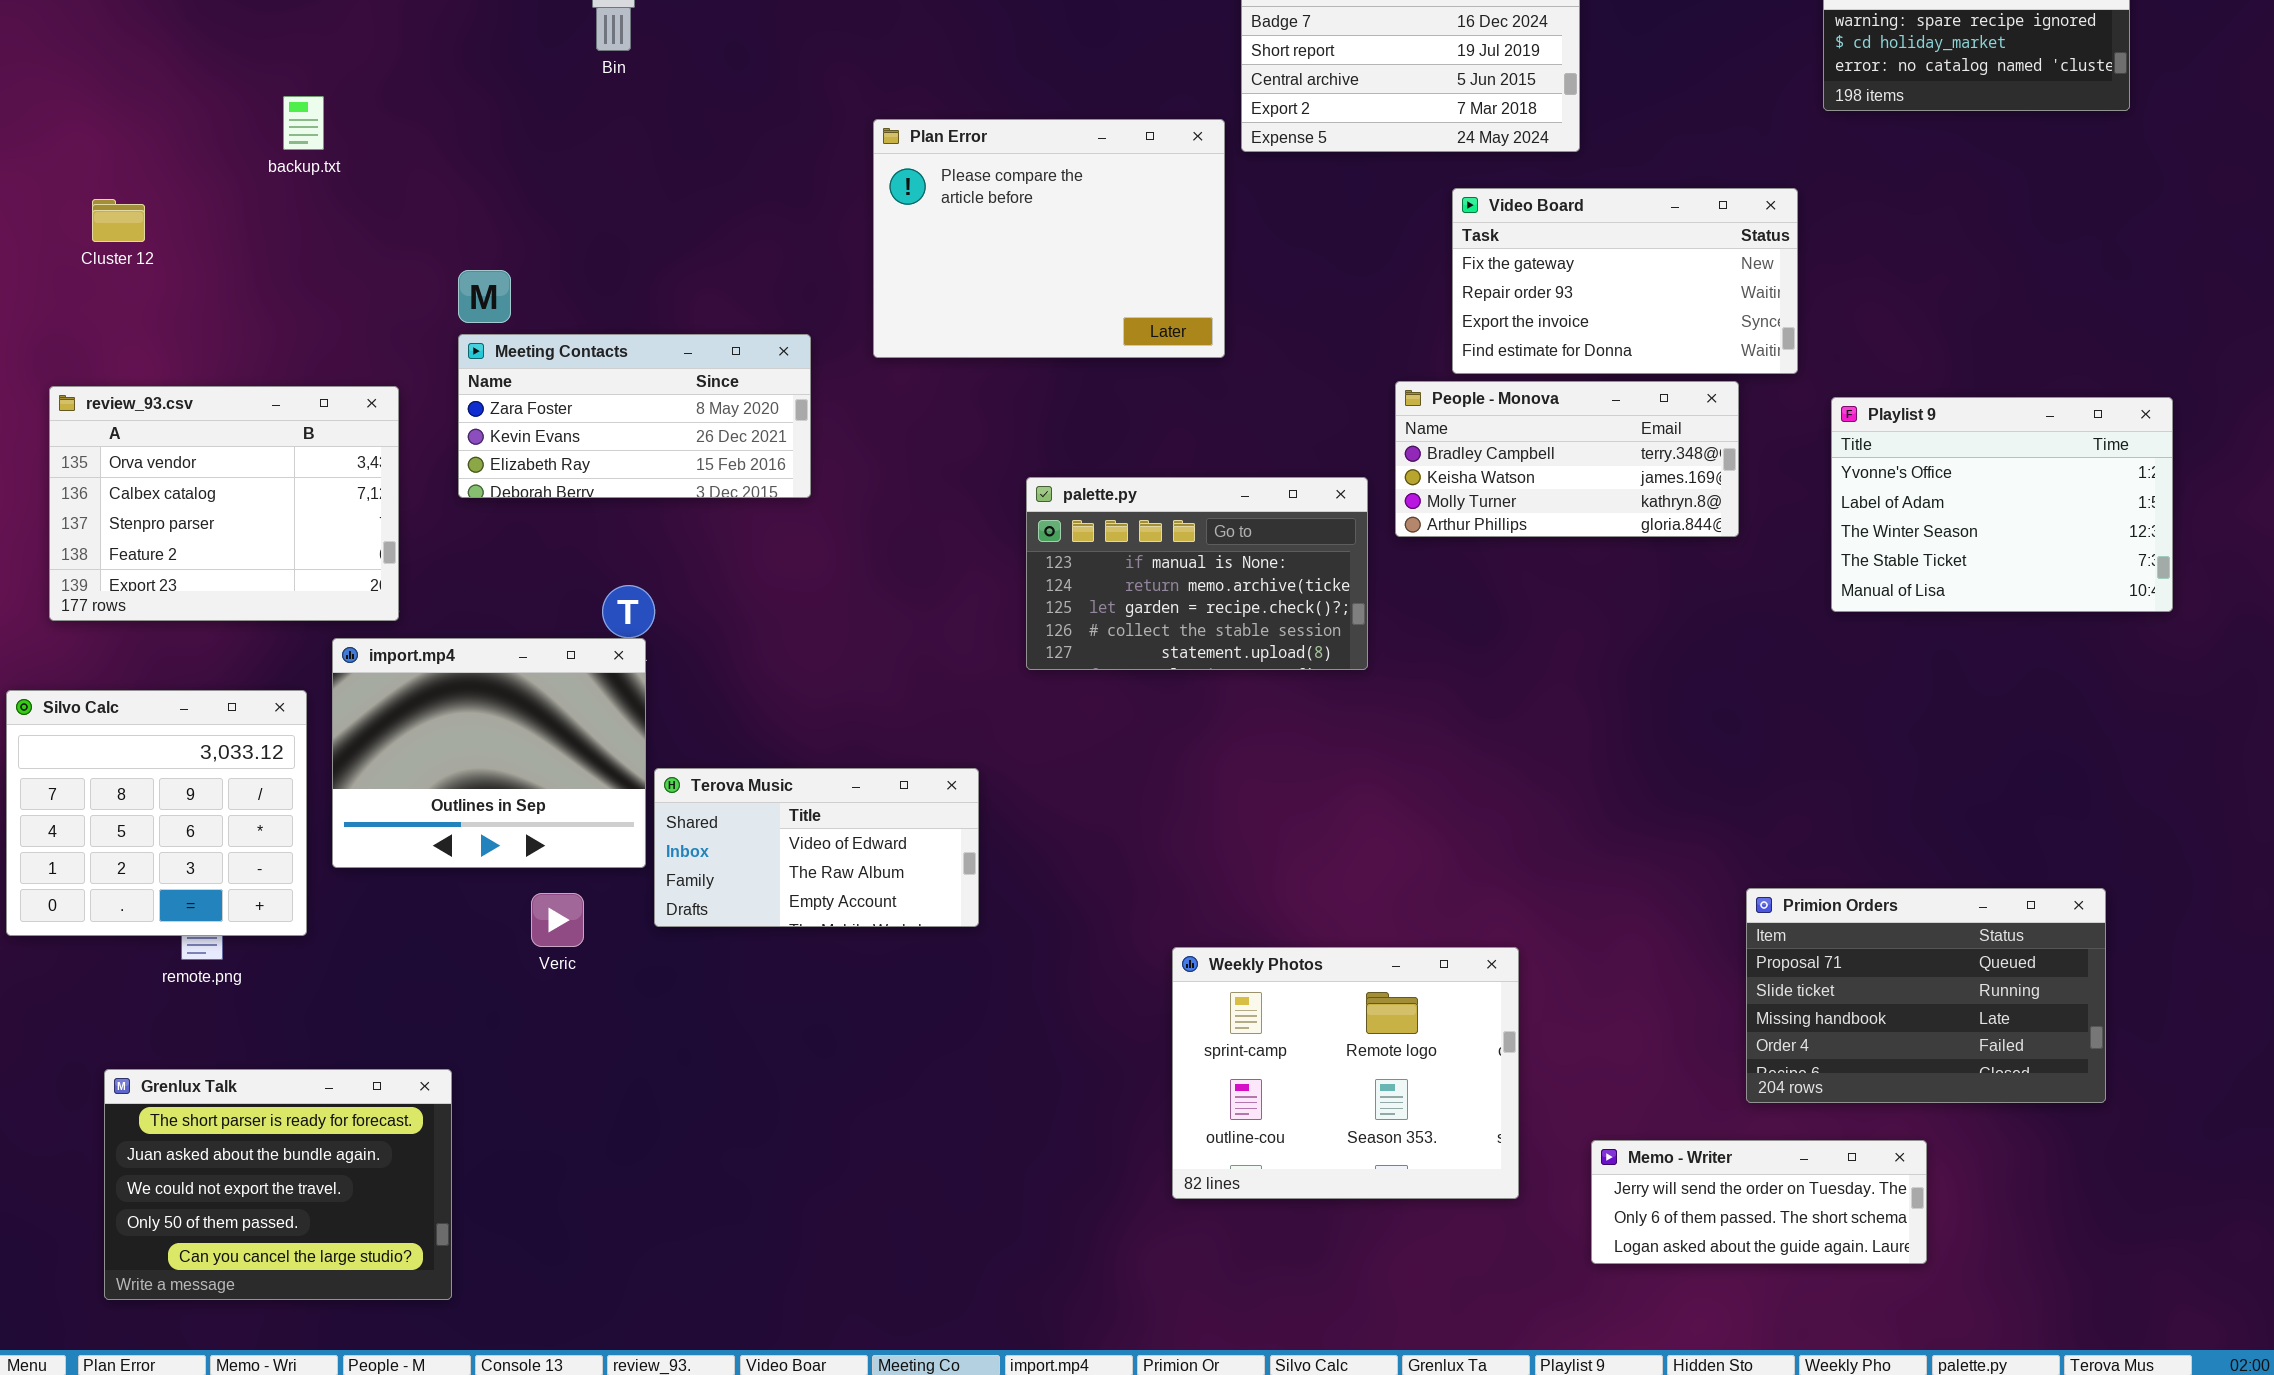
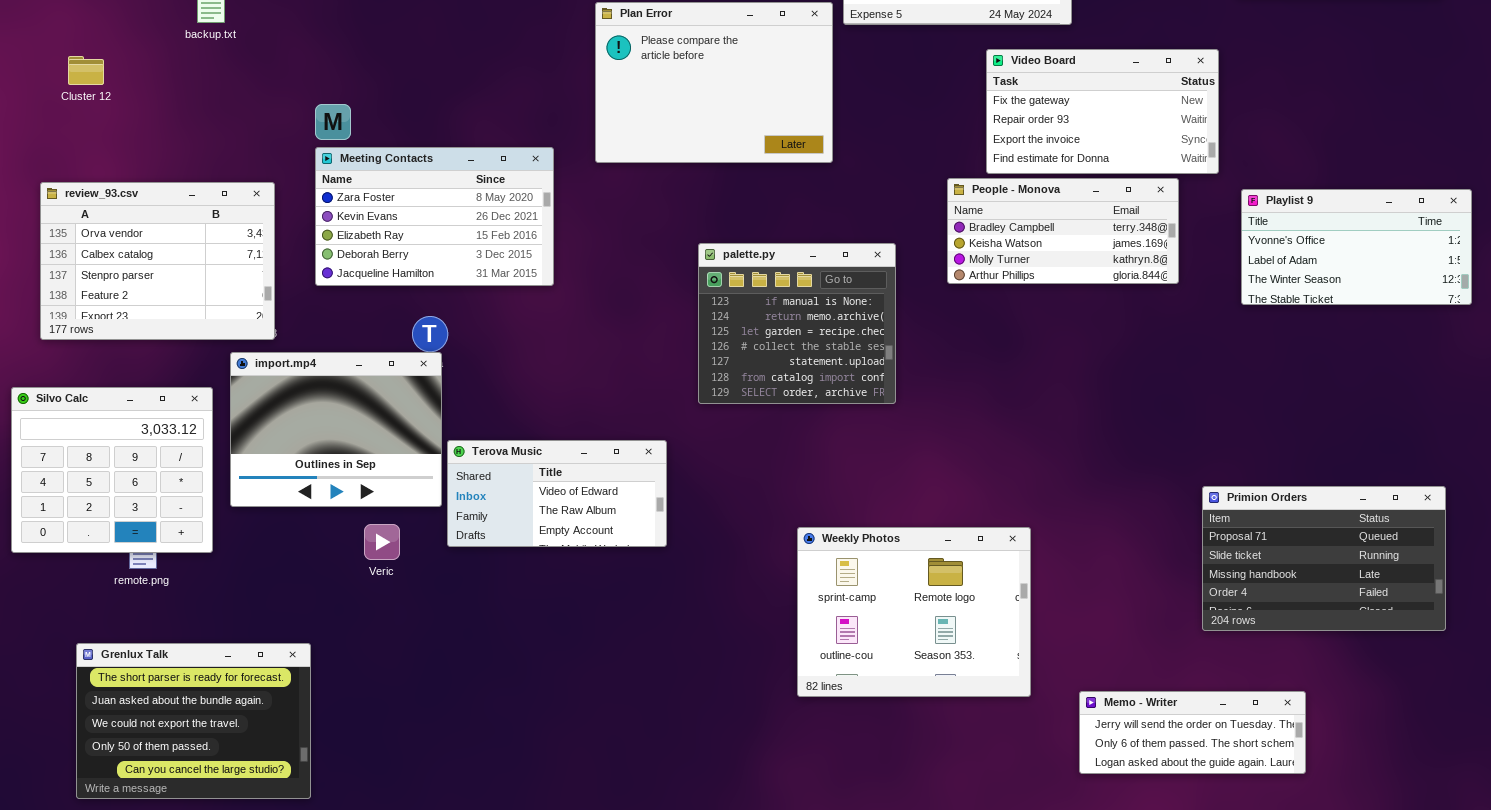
Meeting Contacts: [458,334,811,498] -> [315,147,554,286], resized
Playlist 9: [1831,397,2173,612] -> [1241,189,1472,305], resized
palette.py: [1026,477,1368,670] -> [698,243,896,404], resized
Primion Orders: [1746,888,2106,1103] -> [1202,486,1446,631], moved
Weekly Photos: [1172,947,1519,1199] -> [797,527,1031,697], moved

